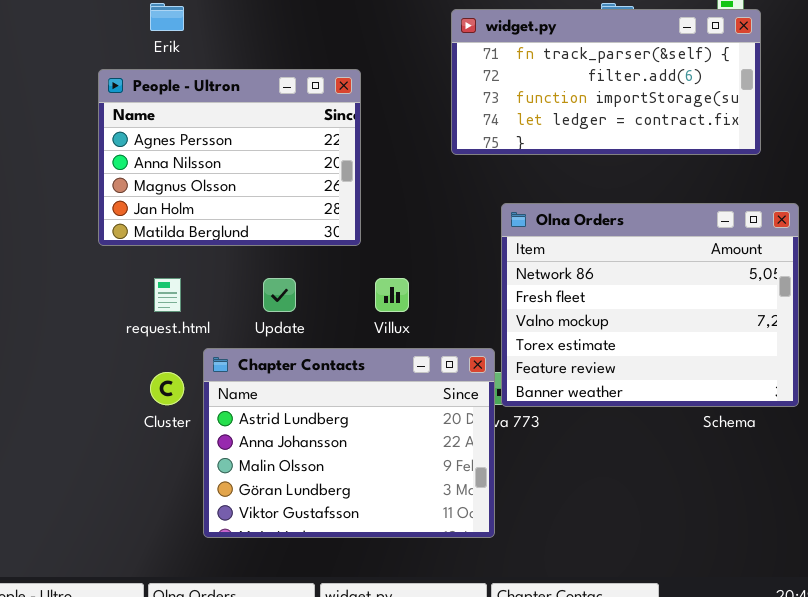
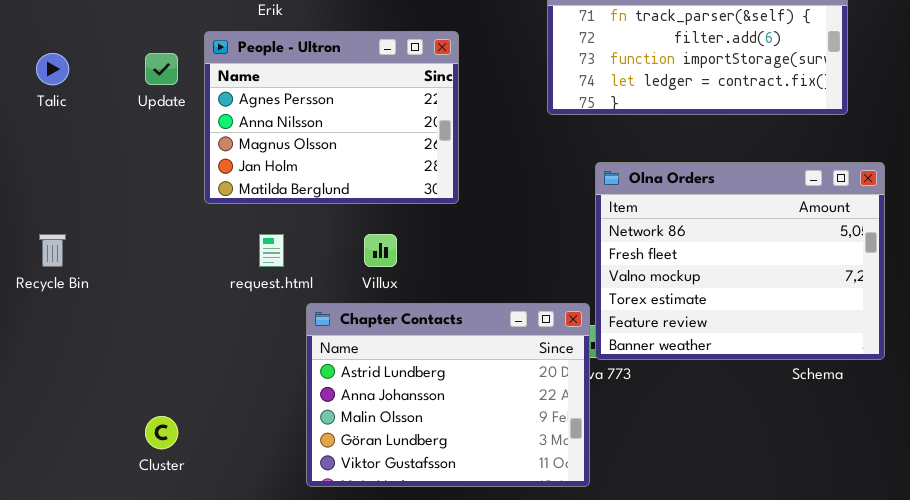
Update: [263,278,296,312] -> [145,53,178,85], moved
Villux: [375,278,409,312] -> [364,234,397,267], moved
Cluster: [150,372,184,405] -> [145,416,178,449], moved

